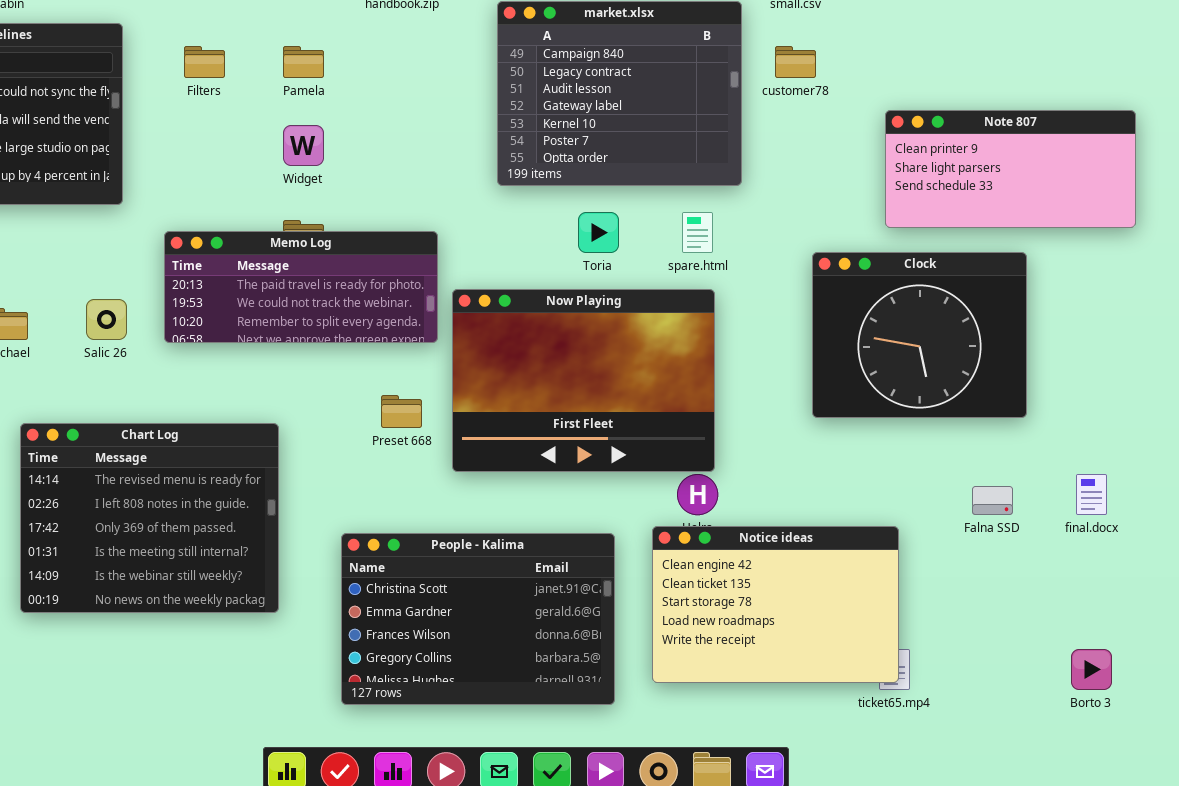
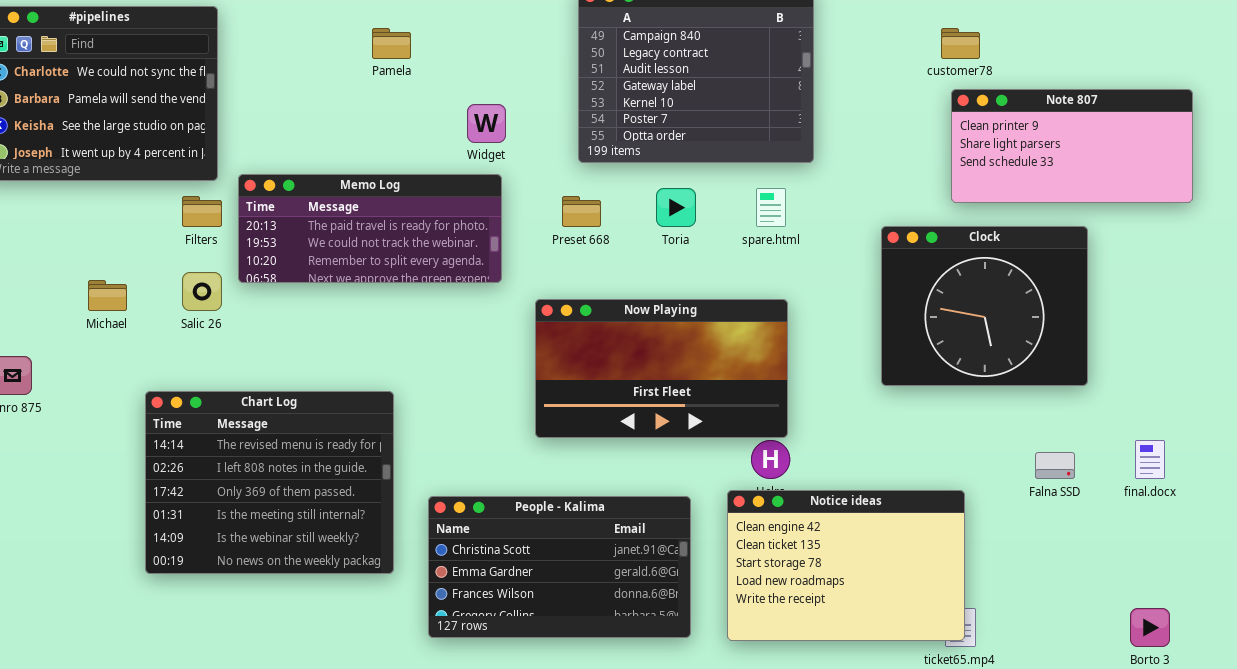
Filters: [184,46,225,78] -> [182,196,222,227], moved
customer78: [775,46,816,78] -> [941,28,980,59], moved
Widget: [283,125,324,166] -> [467,104,506,143], moved
Memo Log: [164,231,438,343] -> [238,174,502,283], moved
Now Playing: [452,289,715,472] -> [535,299,788,438], resized
Preset 668: [381,395,422,428] -> [562,196,601,227], moved
Chart Log: [20,423,279,613] -> [145,391,394,574], moved
People - Kalima: [341,533,615,705] -> [428,496,691,638], resized

